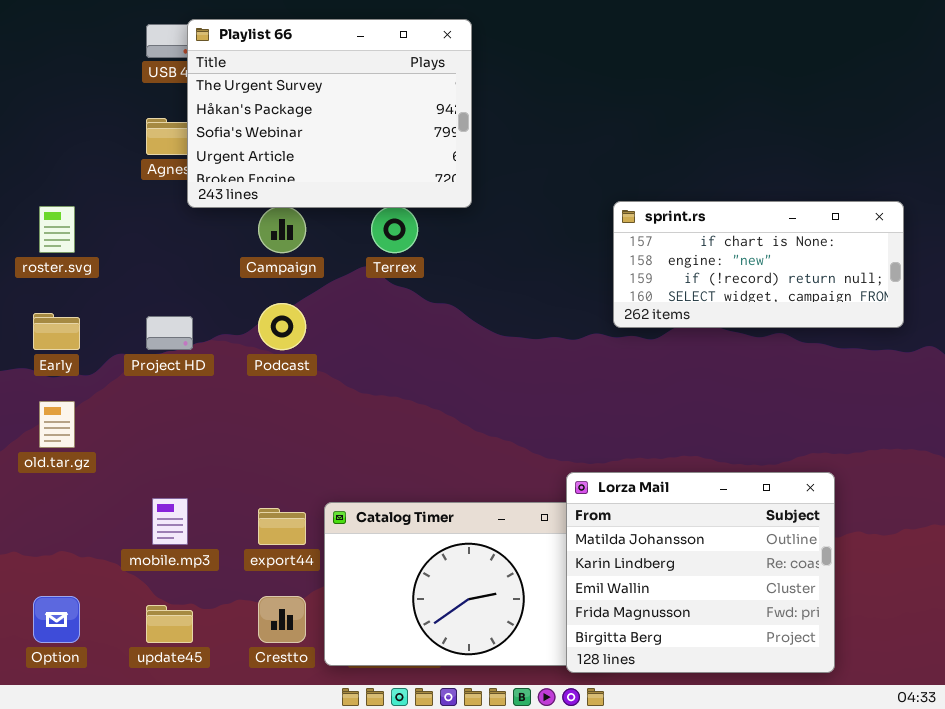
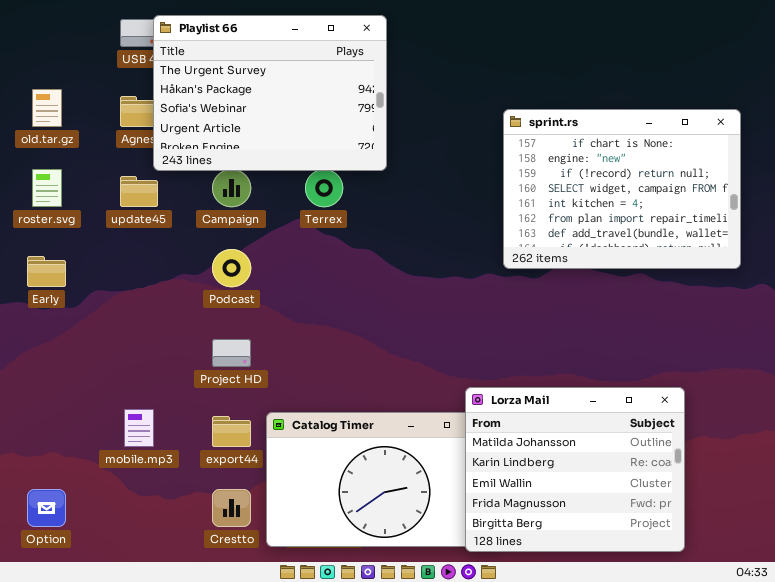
sprint.rs: [613,201,904,328] -> [503,109,741,269], resized
Project HD: [146,316,193,350] -> [212,339,251,367], moved
old.tar.gz: [39,401,75,448] -> [32,89,62,127], moved
update45: [146,605,193,643] -> [120,176,158,207], moved

